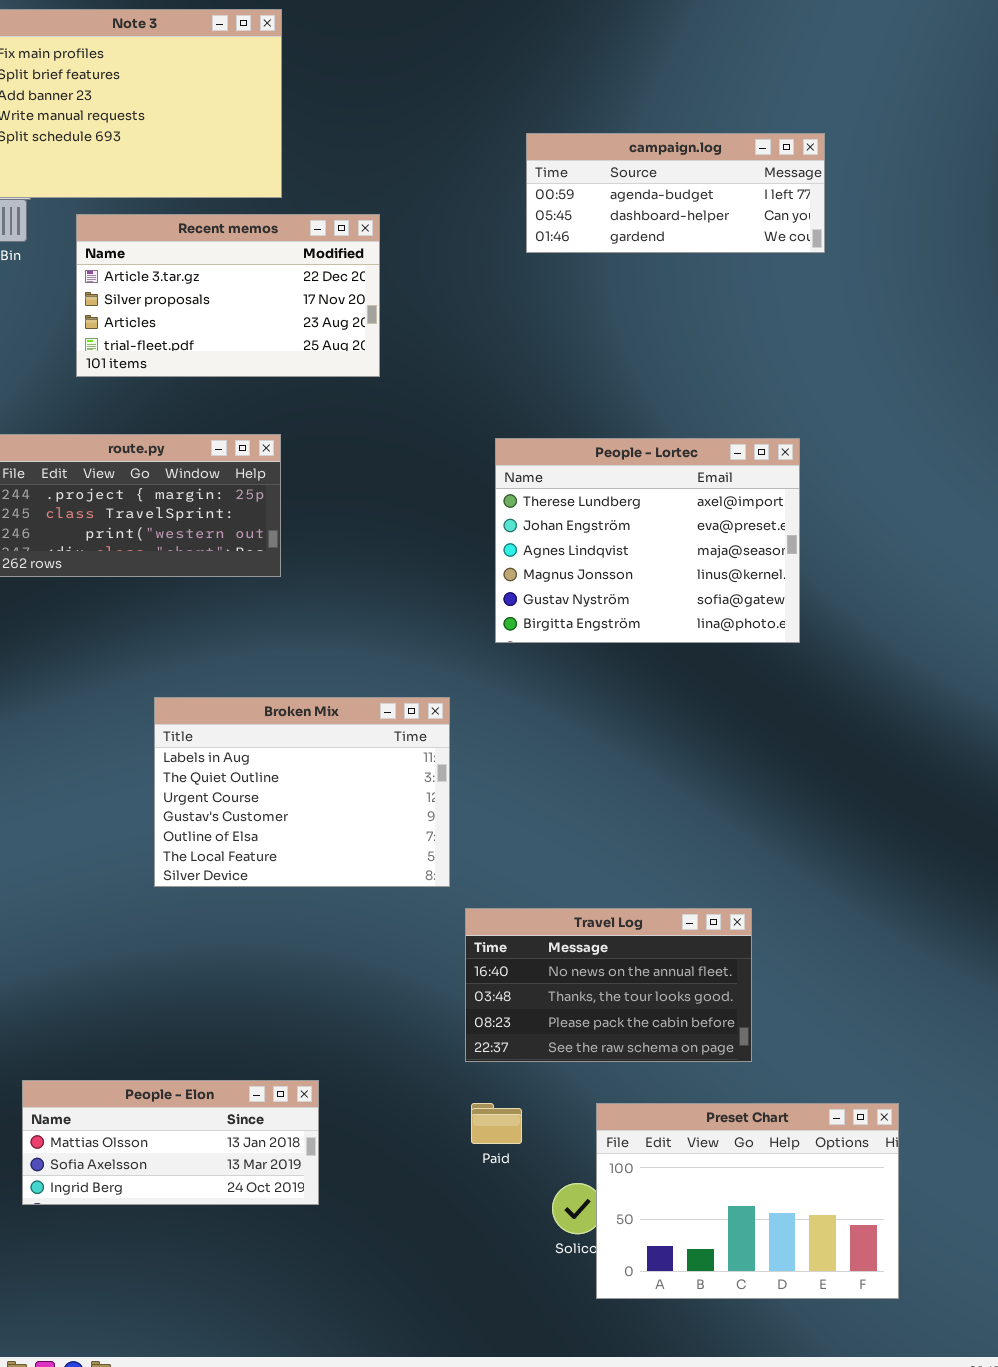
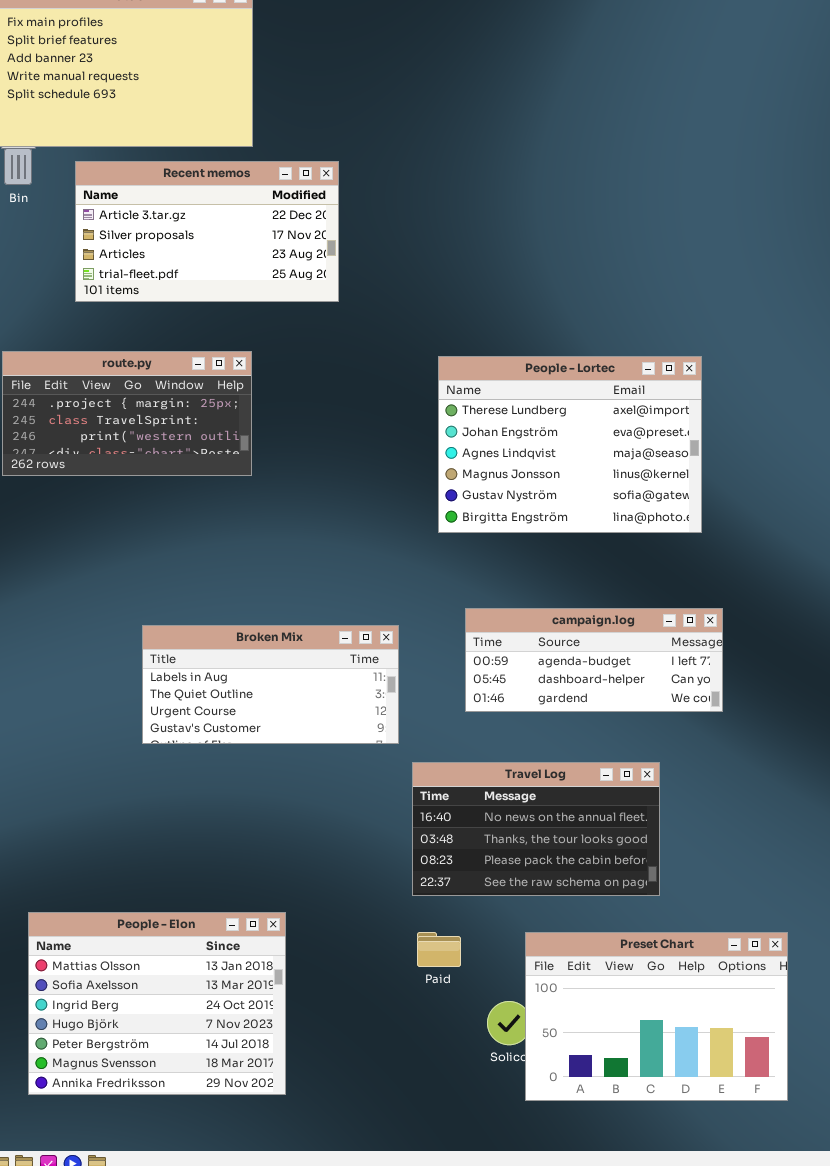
campaign.log: [526,133,825,253] -> [465,608,723,712], moved
Broken Mix: [154,697,450,887] -> [142,625,399,744], resized
People - Elon: [22,1080,319,1205] -> [28,912,286,1095], resized

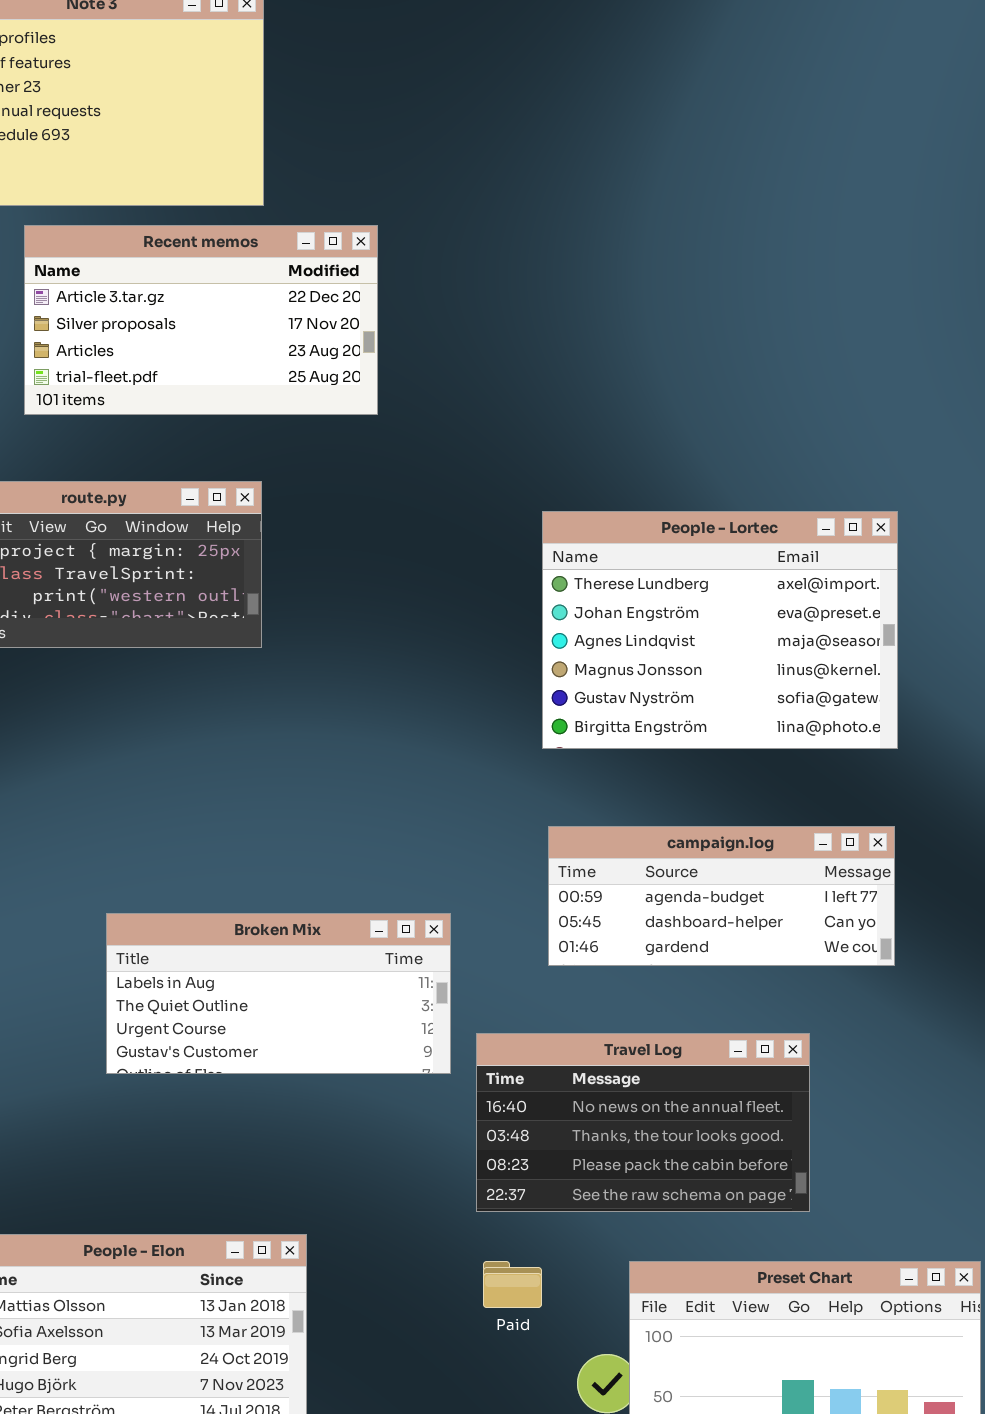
People - Lortec: [438,356,702,533] -> [542,511,898,749], moved
Broken Mix: [142,625,399,744] -> [106,913,451,1074], moved

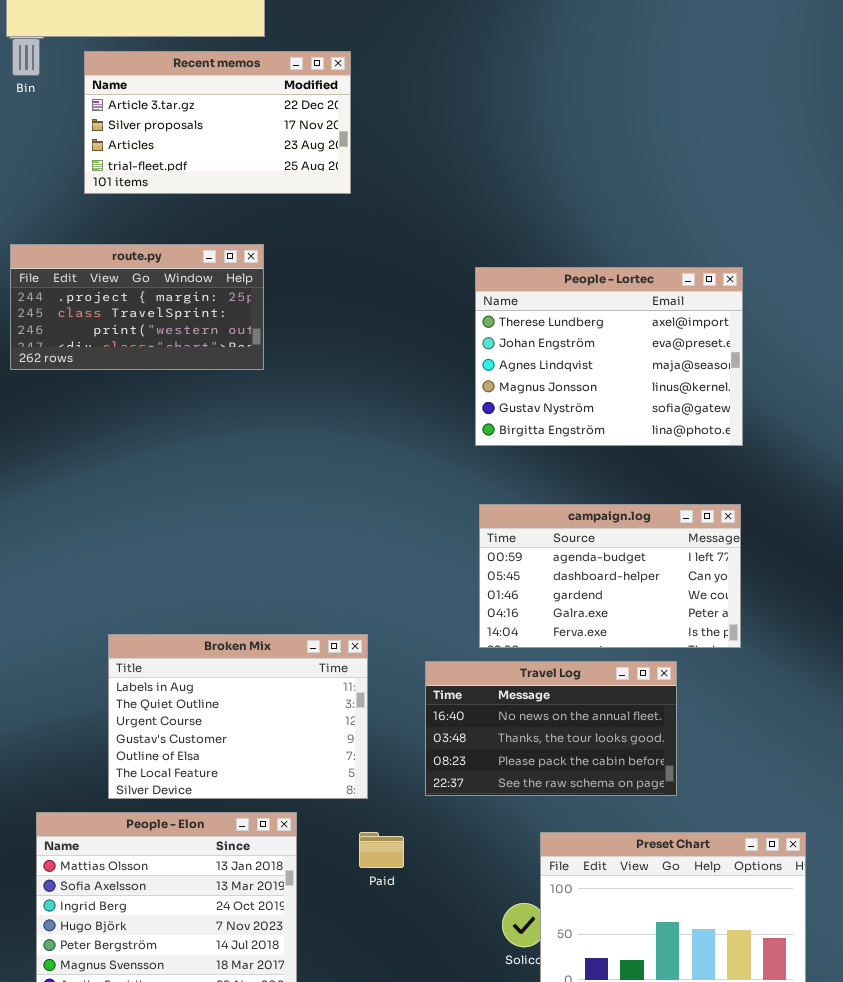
campaign.log: [548,826,895,966] -> [479,504,741,648], resized
Broken Mix: [106,913,451,1074] -> [108,634,368,799], moved, resized
Paid: [483,1261,542,1308] -> [359,832,404,868], moved

